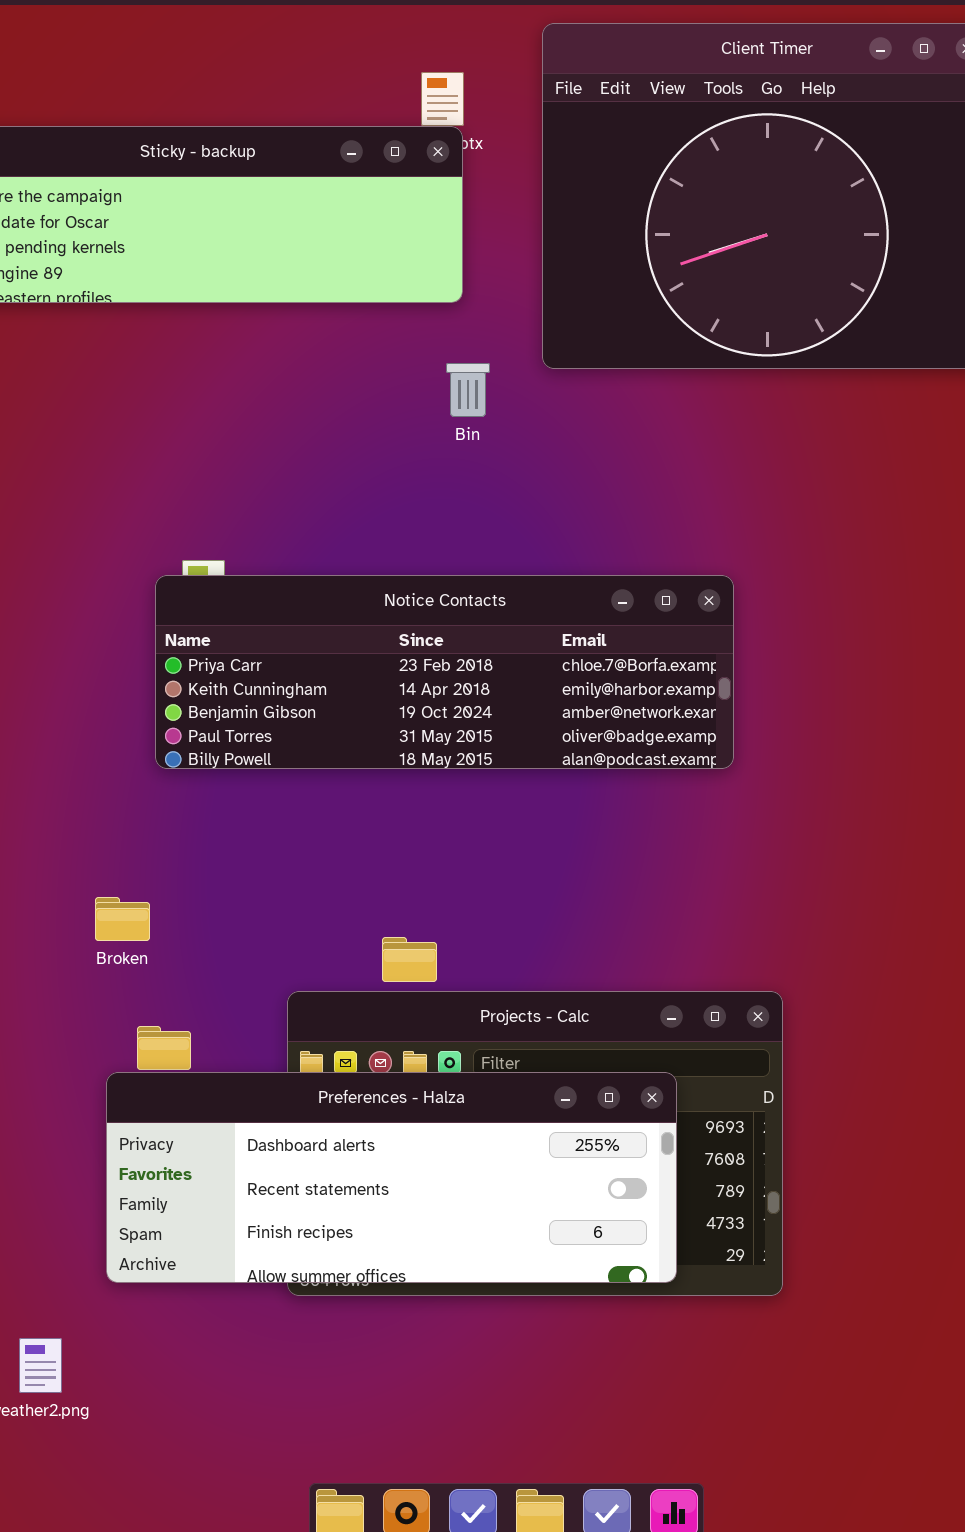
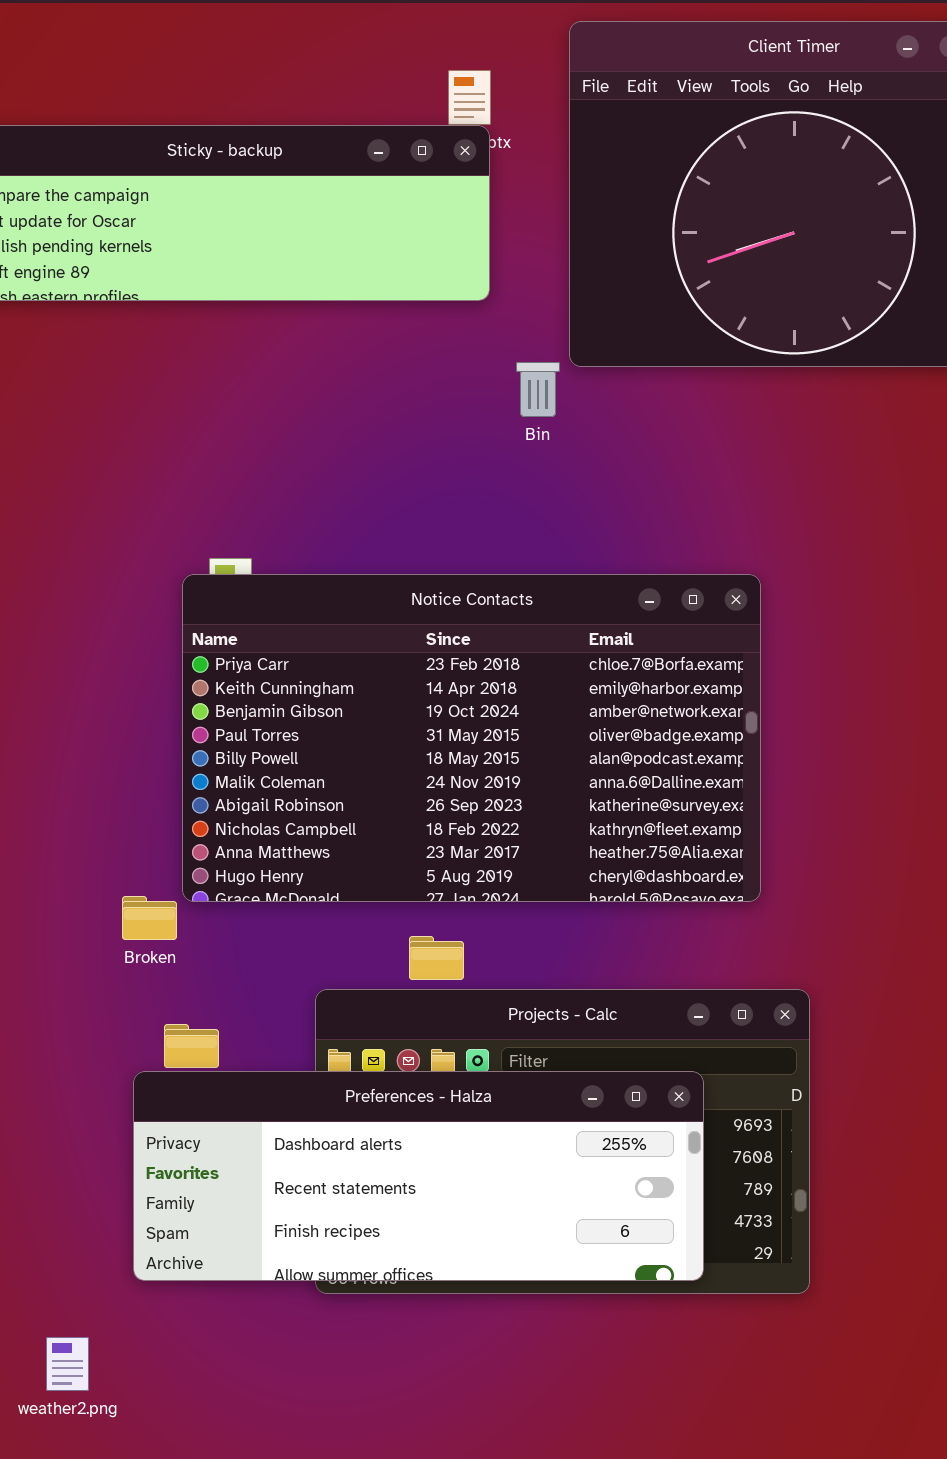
Bin: [446,363,490,417] -> [516,362,560,417], moved
Notice Contacts: [155,575,734,769] -> [182,574,761,902], resized

